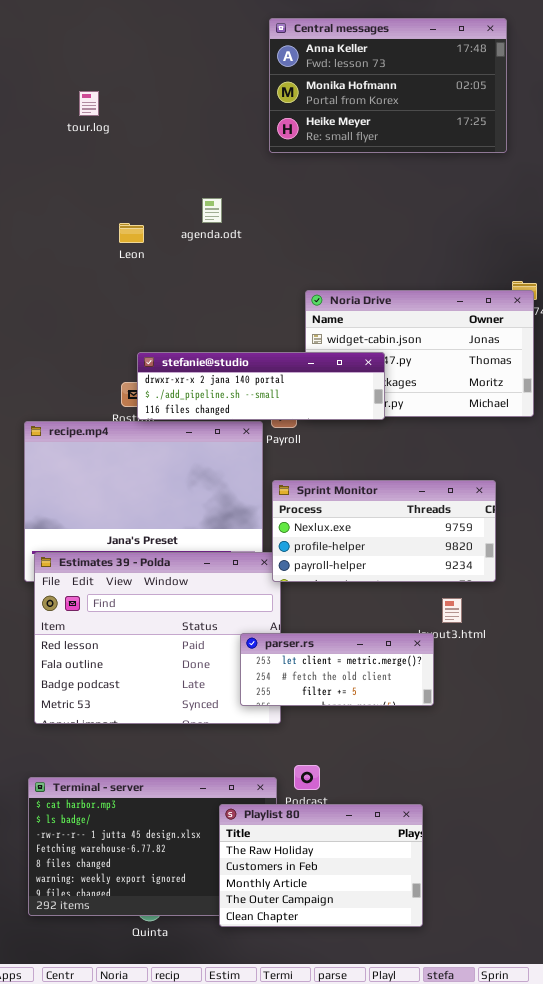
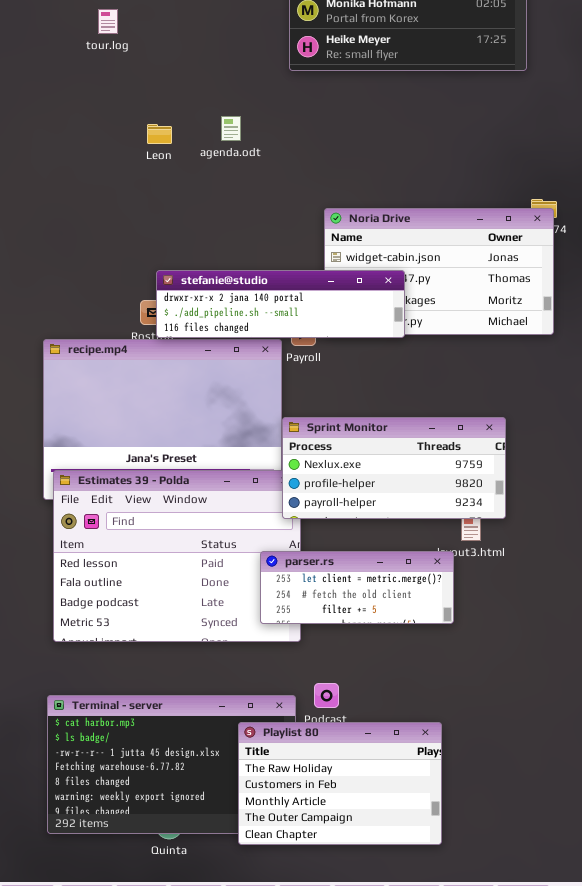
Leon: [119,223,144,243] -> [147,124,172,144], moved
Sprint Monitor: [272,480,496,582] -> [282,417,506,519], moved

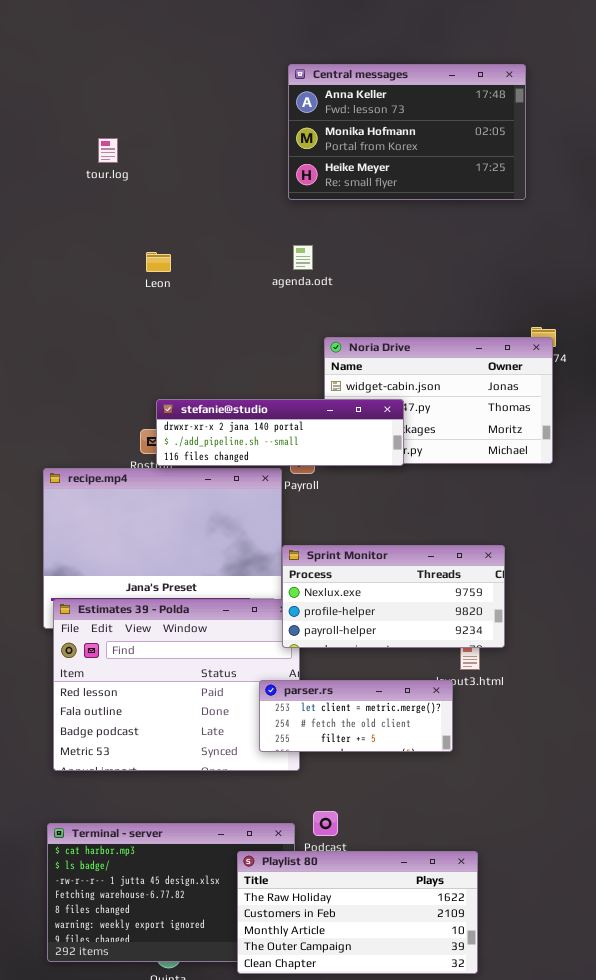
agenda.odt: [221,116,241,141] -> [293,245,313,270], moved
Playlist 80: [238,722,442,845] -> [237,851,478,974], resized

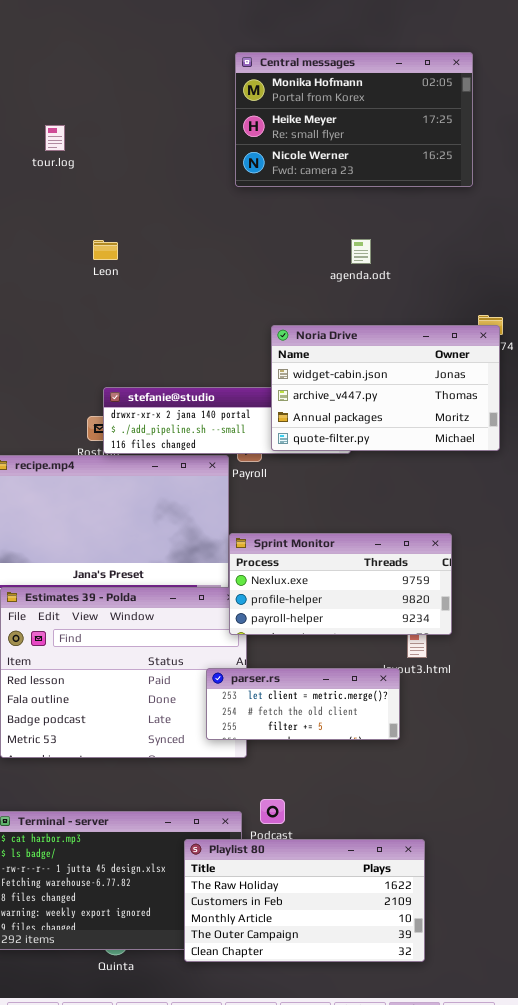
Central messages: [288,64,526,200] -> [235,52,473,187], scrolled down 1 row
agenda.odt: [293,245,313,270] -> [351,239,371,264], moved
Noria Drive: [324,337,553,464] -> [271,325,500,451], raised

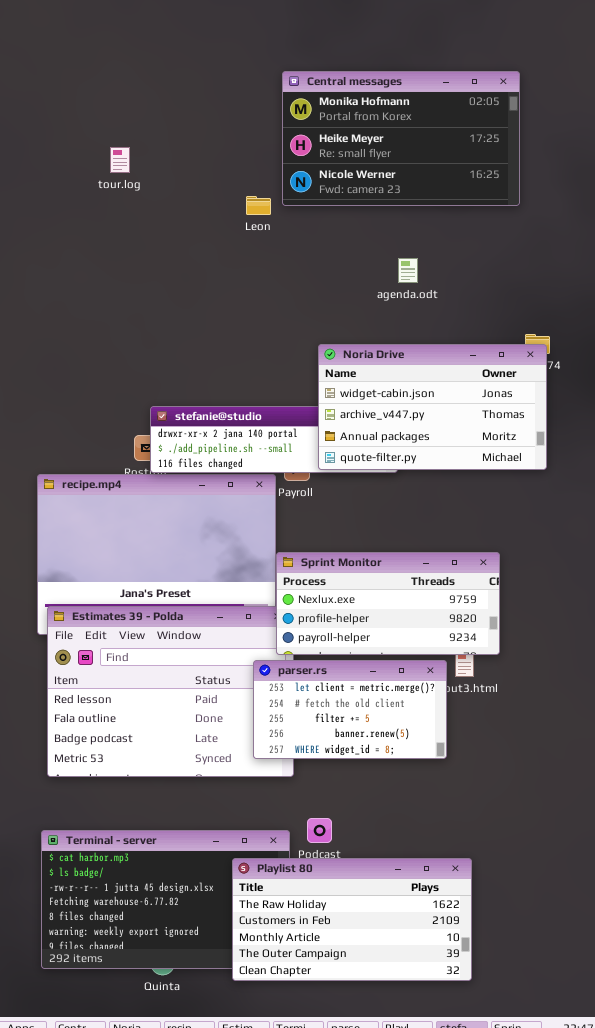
tour.log: [45,125,65,151] -> [110,147,130,173], moved
Leon: [93,240,118,260] -> [246,196,271,215], moved
parser.rs: [206,668,400,740] -> [253,660,447,759], resized

